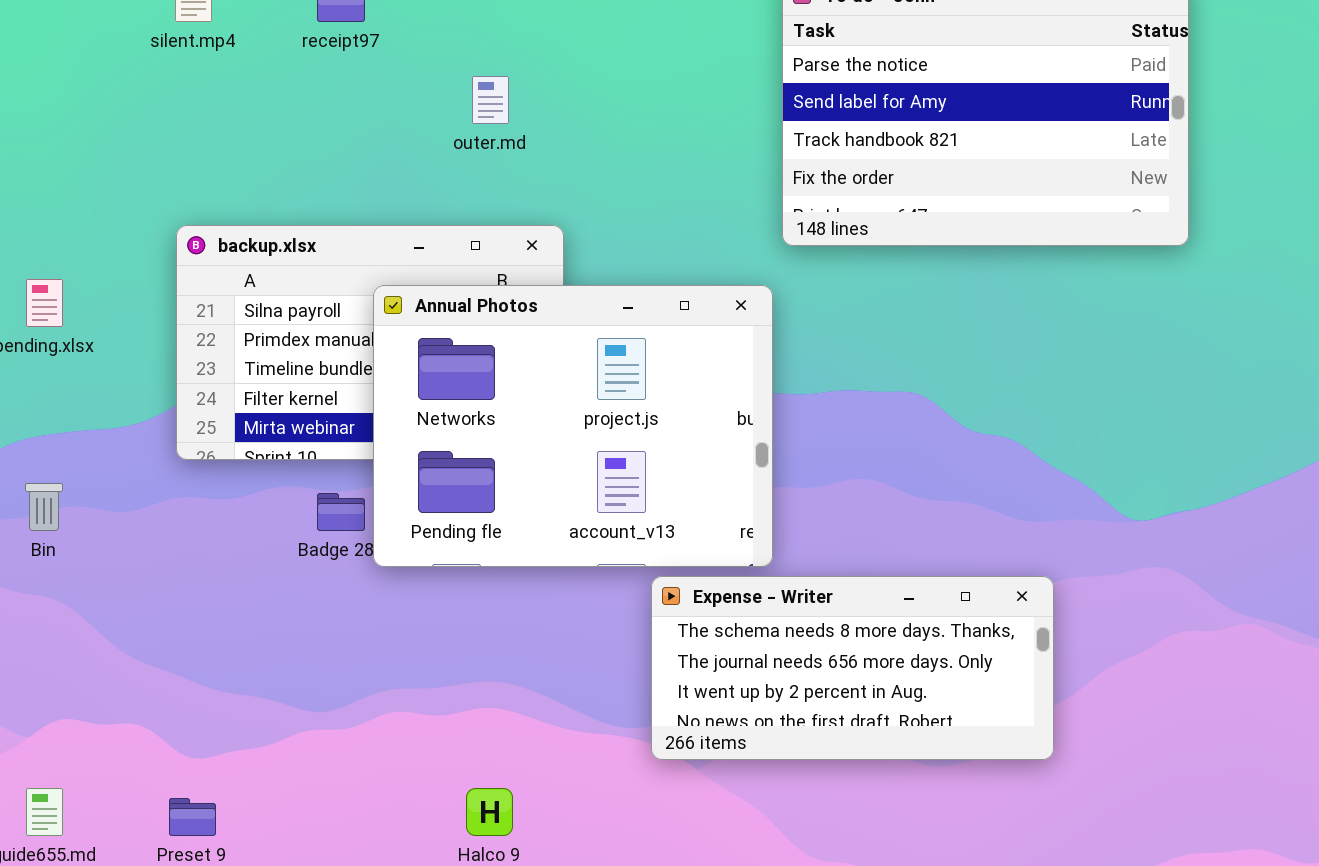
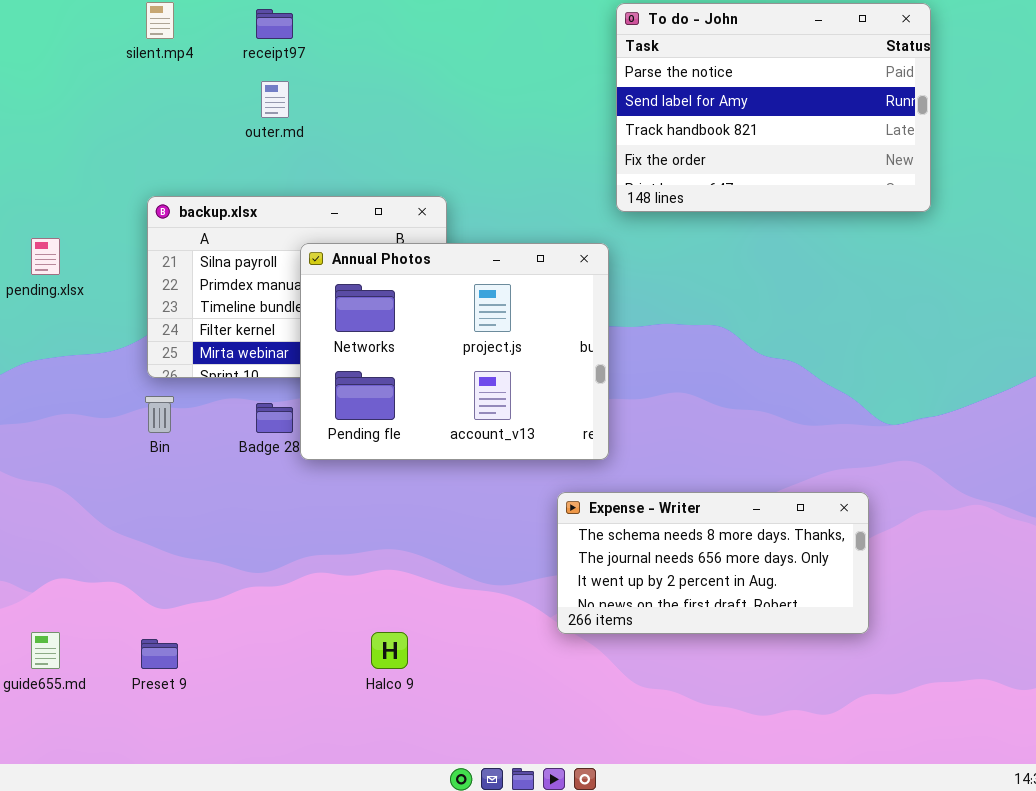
outer.md: [472,76,509,124] -> [261,81,289,118], moved
Bin: [25,483,63,531] -> [145,396,174,433], moved
Expense - Writer: [651,576,1054,760] -> [557,492,869,634], moved

